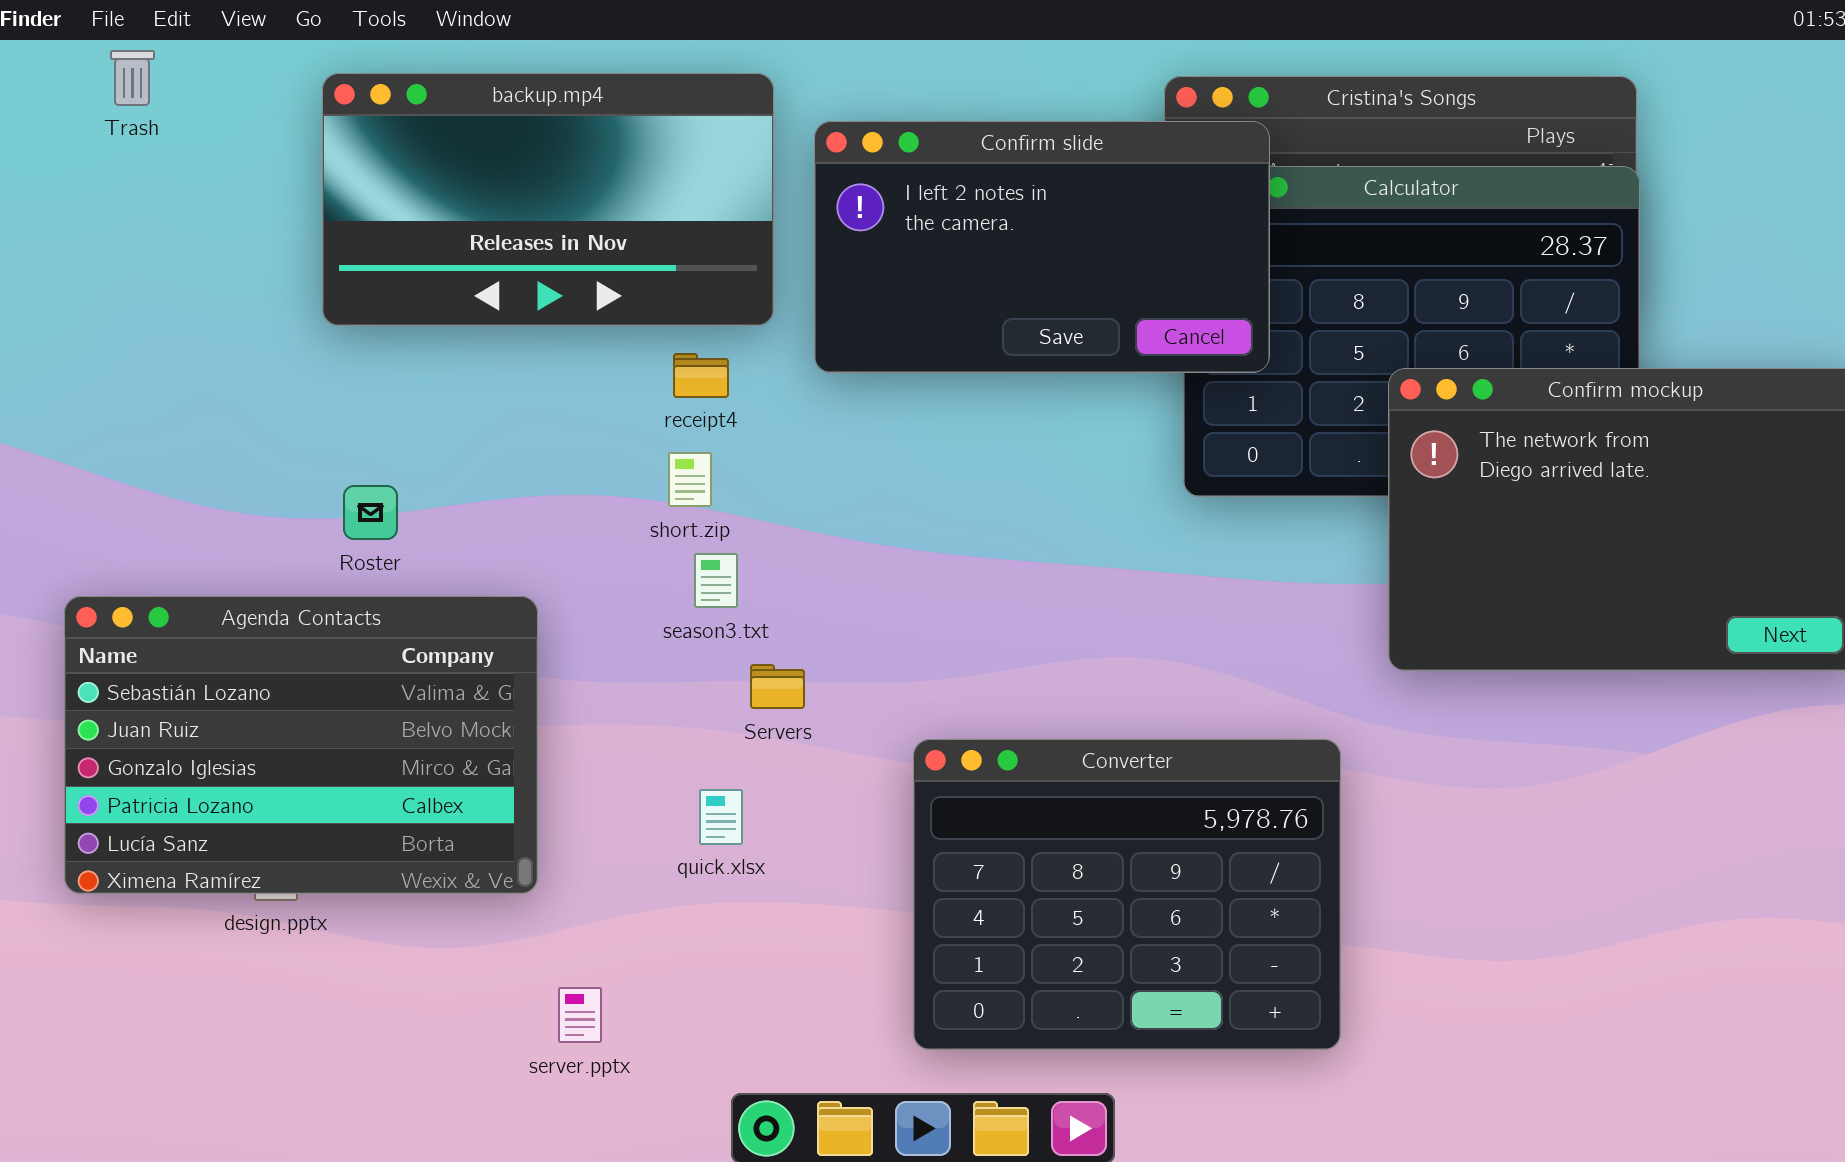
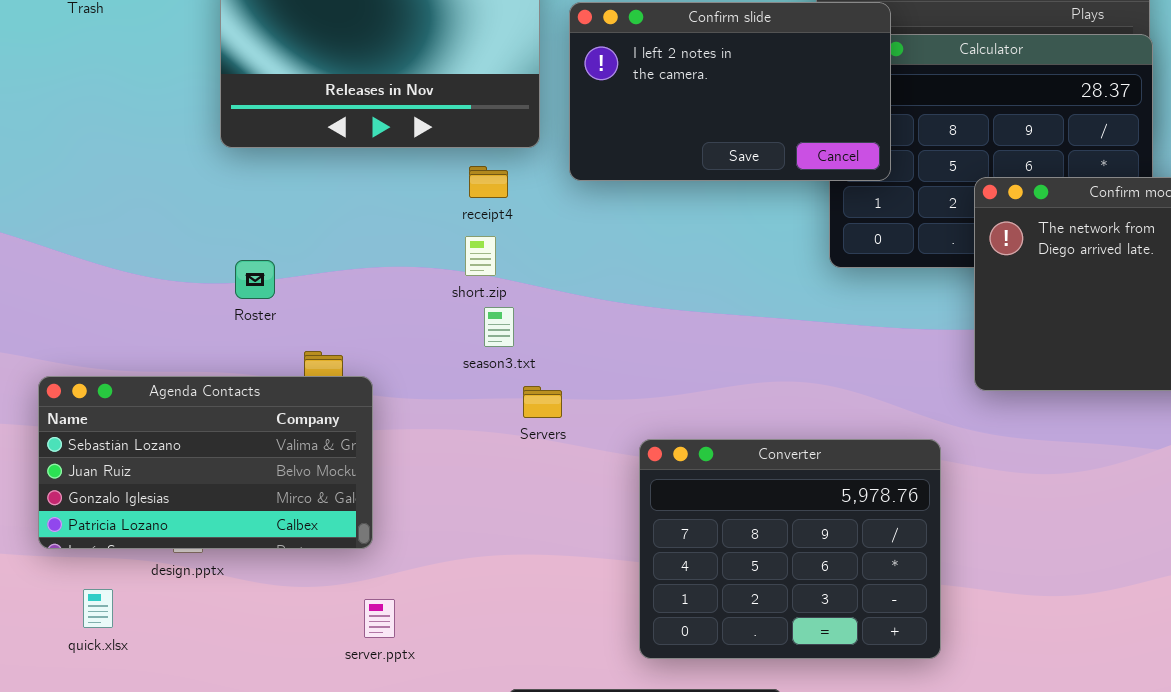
Agenda Contacts: [64,596,538,894] -> [38,376,373,549], resized
quick.xlsx: [699,789,743,845] -> [83,589,113,628], moved
server.pptx: [558,987,602,1043] -> [364,599,395,638], moved

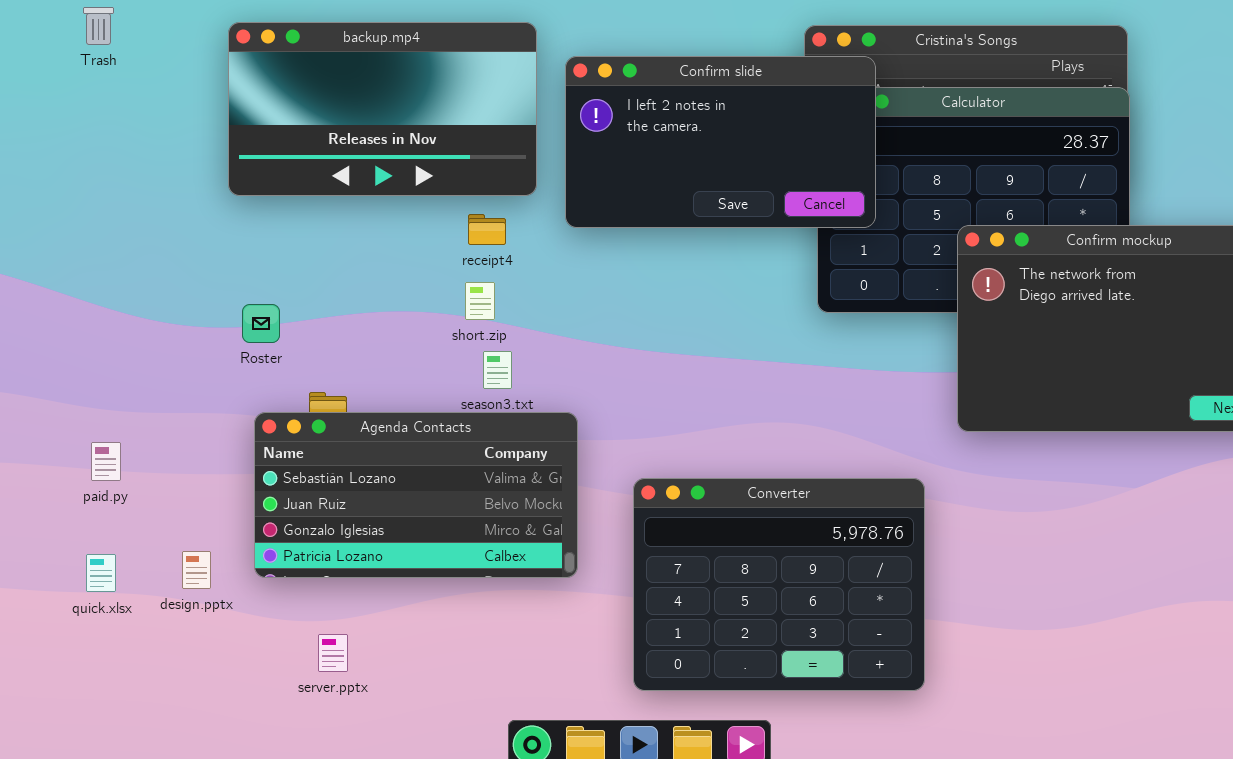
Agenda Contacts: [38,376,373,549] -> [254,412,578,578], moved
quick.xlsx: [83,589,113,628] -> [86,554,116,592], moved
server.pptx: [364,599,395,638] -> [318,634,348,672], moved

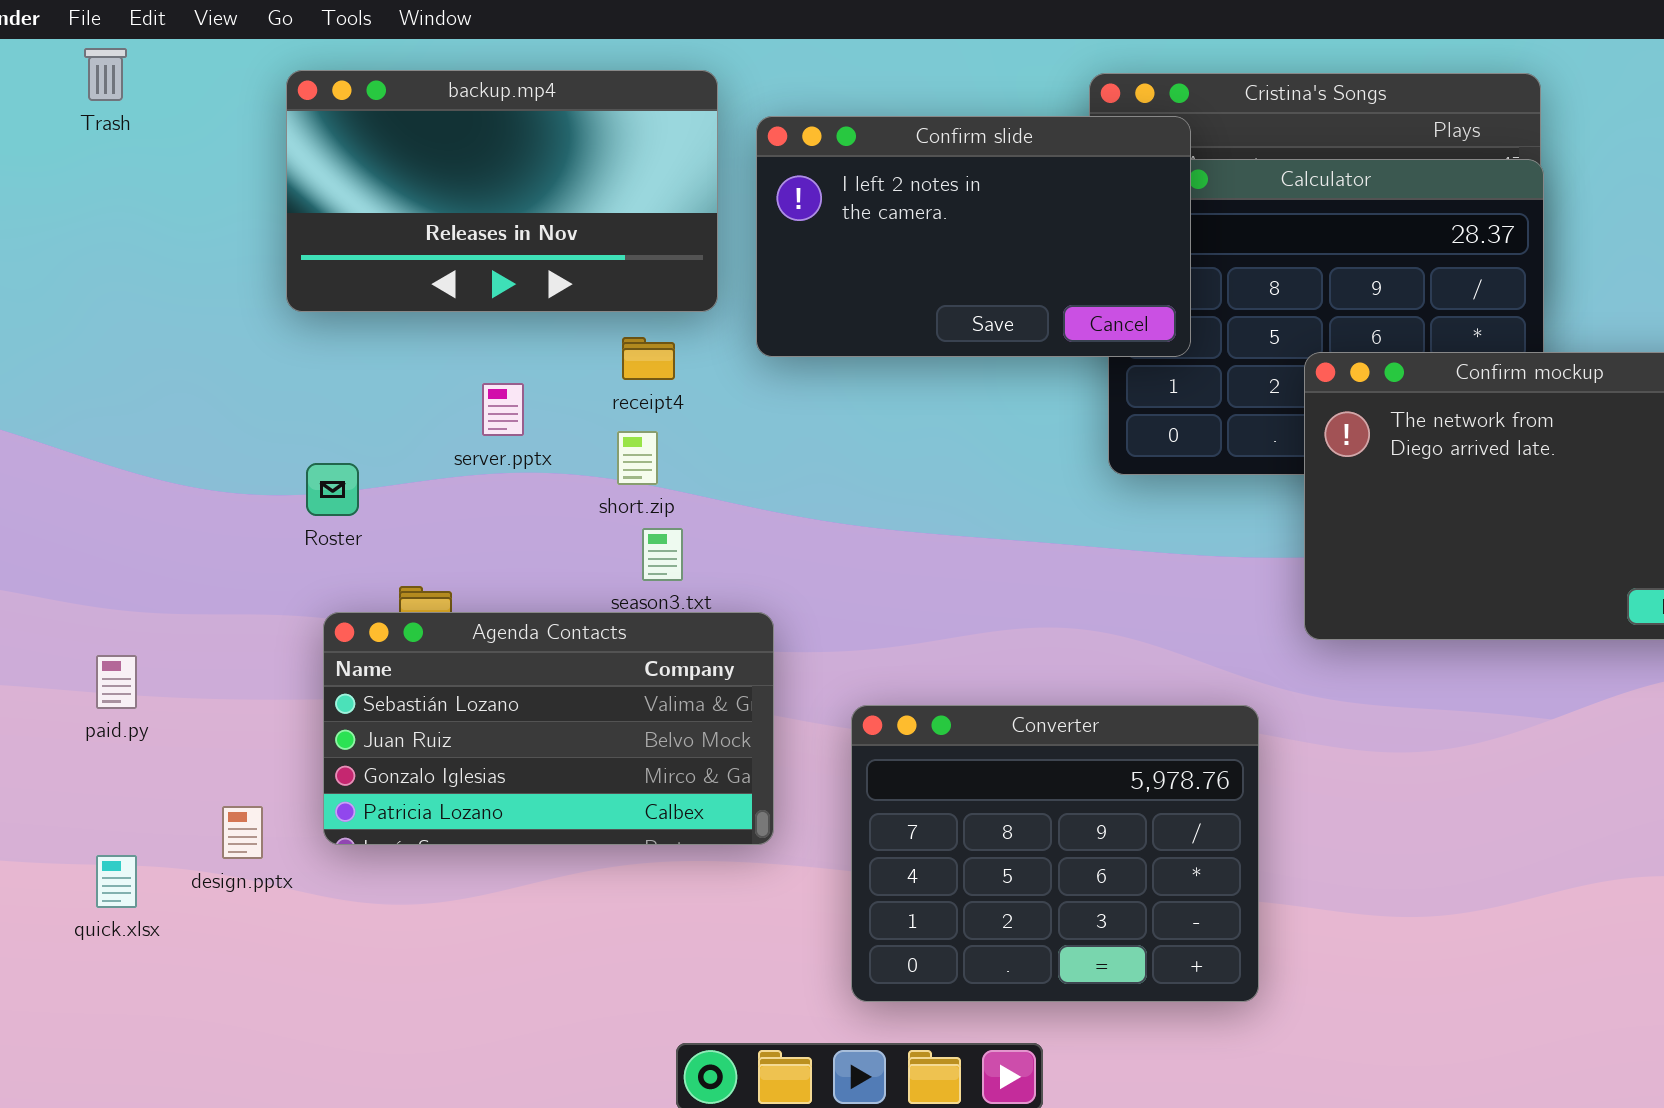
quick.xlsx: [86,554,116,592] -> [96,855,137,908], moved
server.pptx: [318,634,348,672] -> [482,383,524,436], moved

